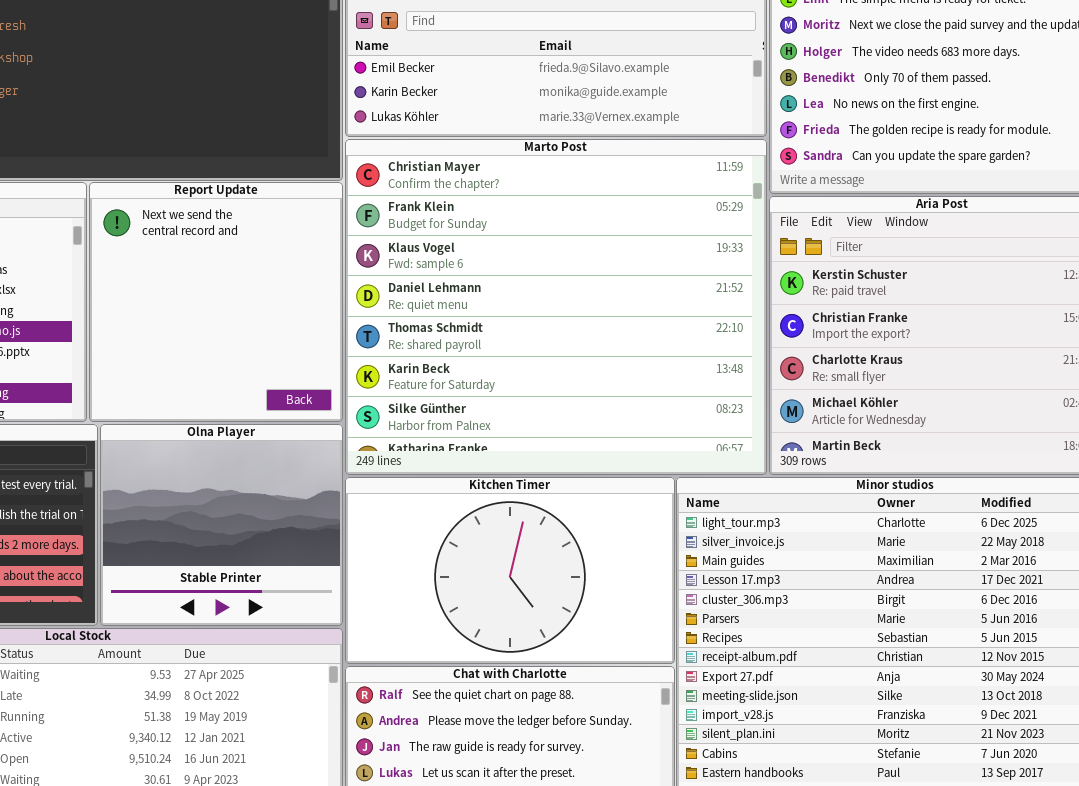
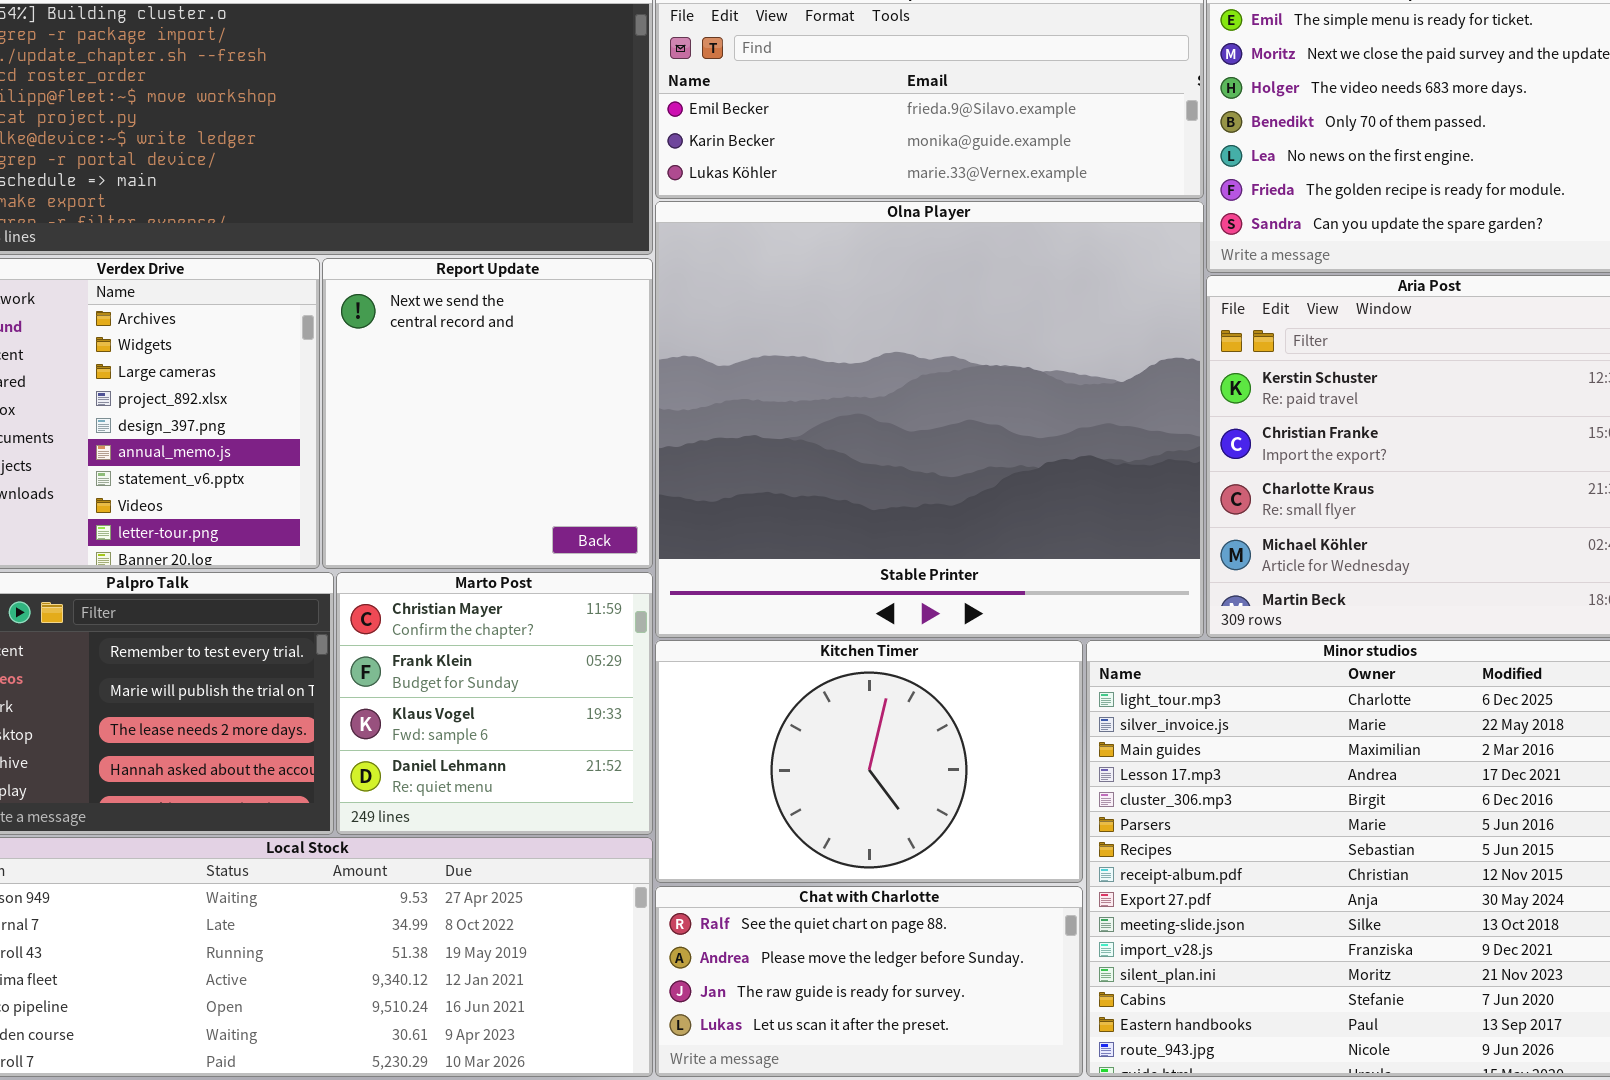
Marto Post: [345,139,767,475] -> [336,572,653,835], moved, resized
Olna Player: [100,424,343,626] -> [655,201,1204,638], moved, resized

